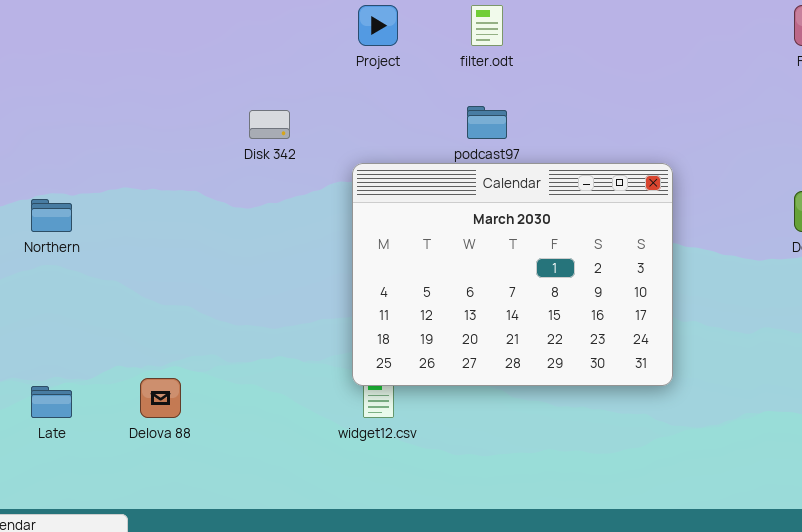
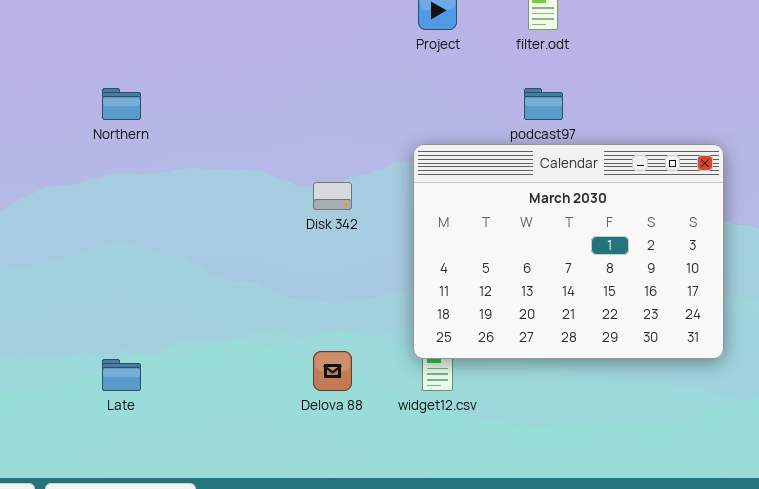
Disk 342: [249,110,290,139] -> [313,182,352,210], moved
Northern: [31,199,72,232] -> [102,88,141,120], moved
Delova 88: [140,378,181,418] -> [313,351,352,391], moved

